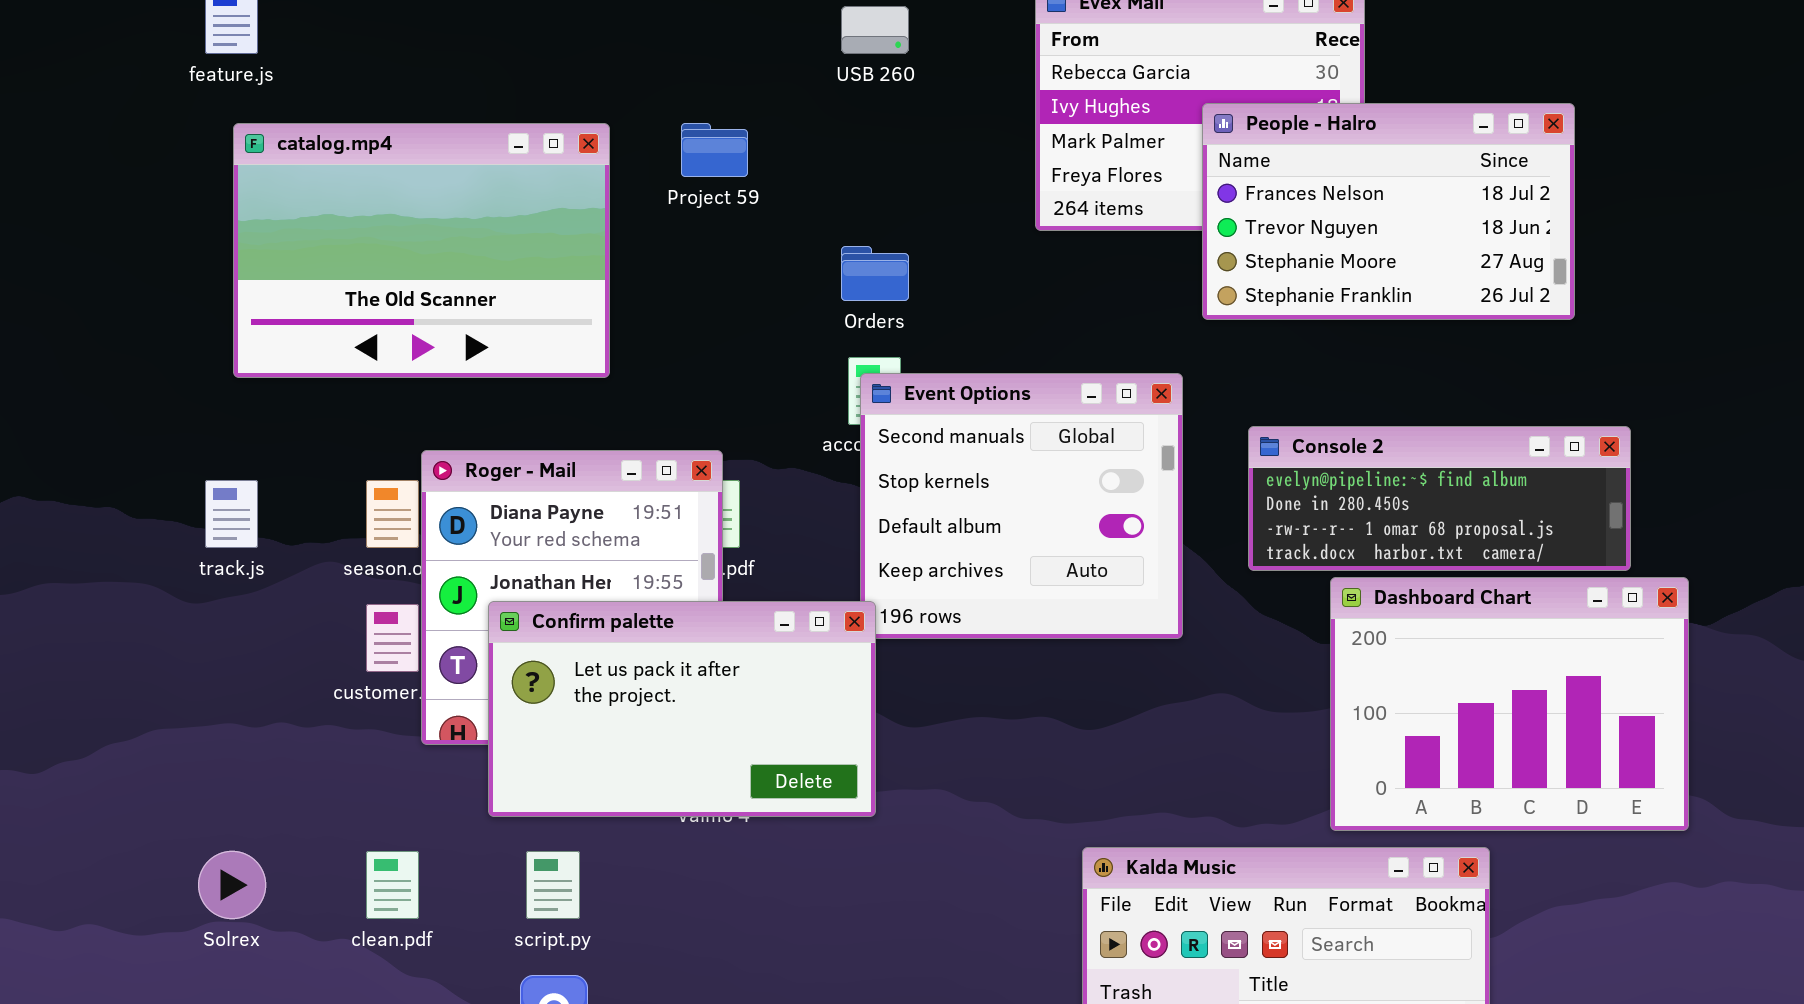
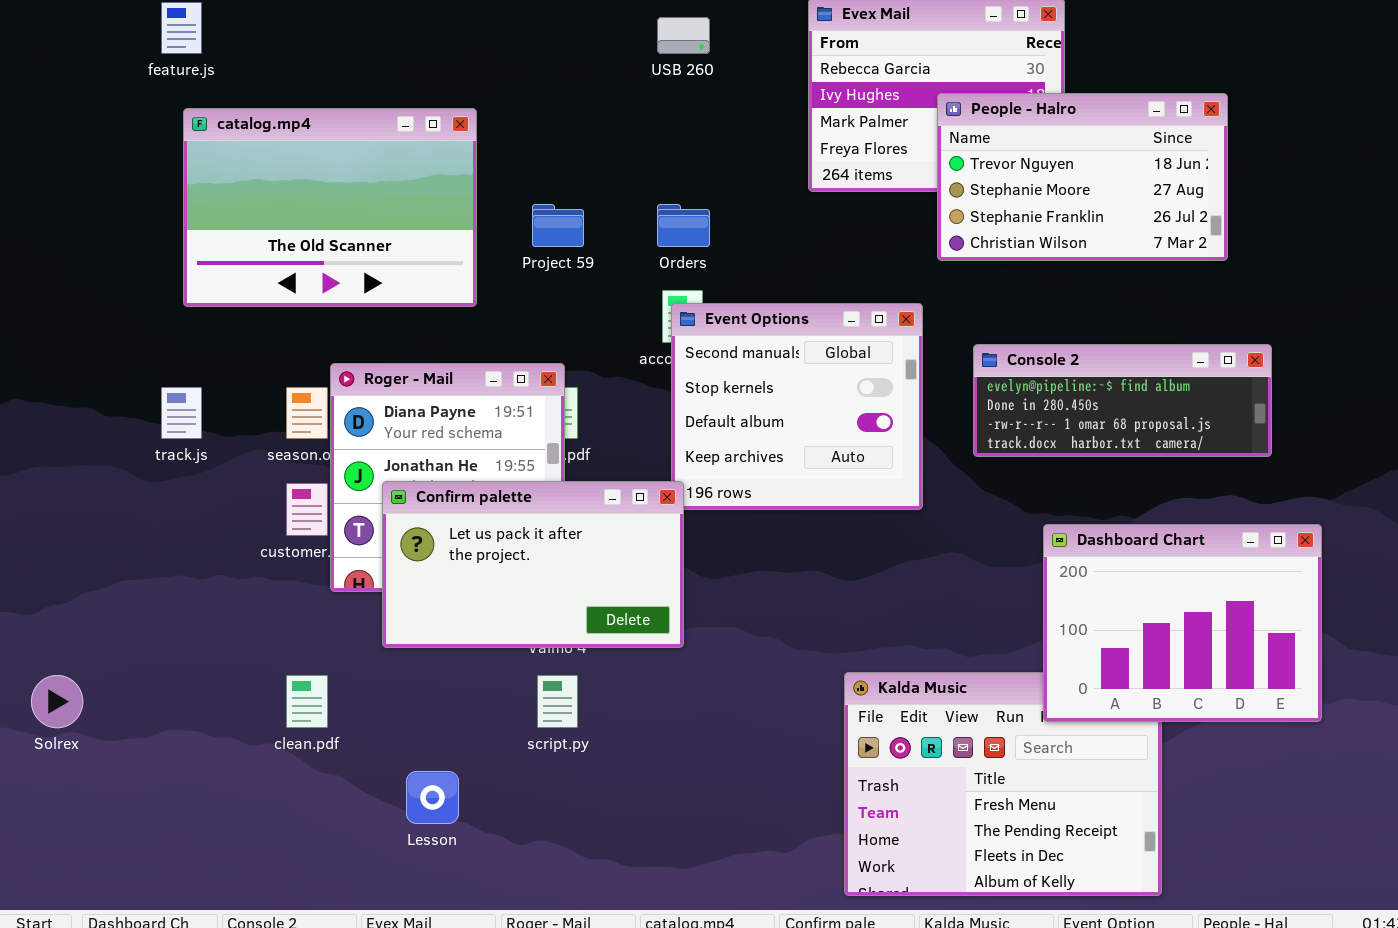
People - Halro: [1202,103,1575,320] -> [937,93,1228,261], scrolled down 1 row
Project 59: [681,123,748,177] -> [532,204,584,247], moved
Dashboard Chart: [1330,577,1689,831] -> [1043,524,1322,722], moved
Solrex: [198,851,266,919] -> [31,675,83,728], moved
script.py: [526,851,580,919] -> [537,675,578,728], moved

